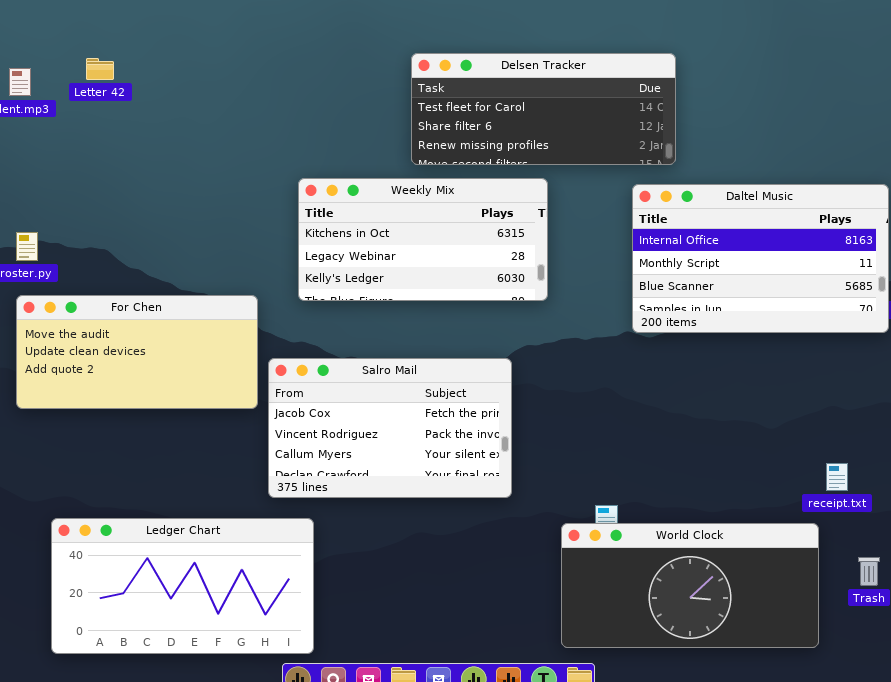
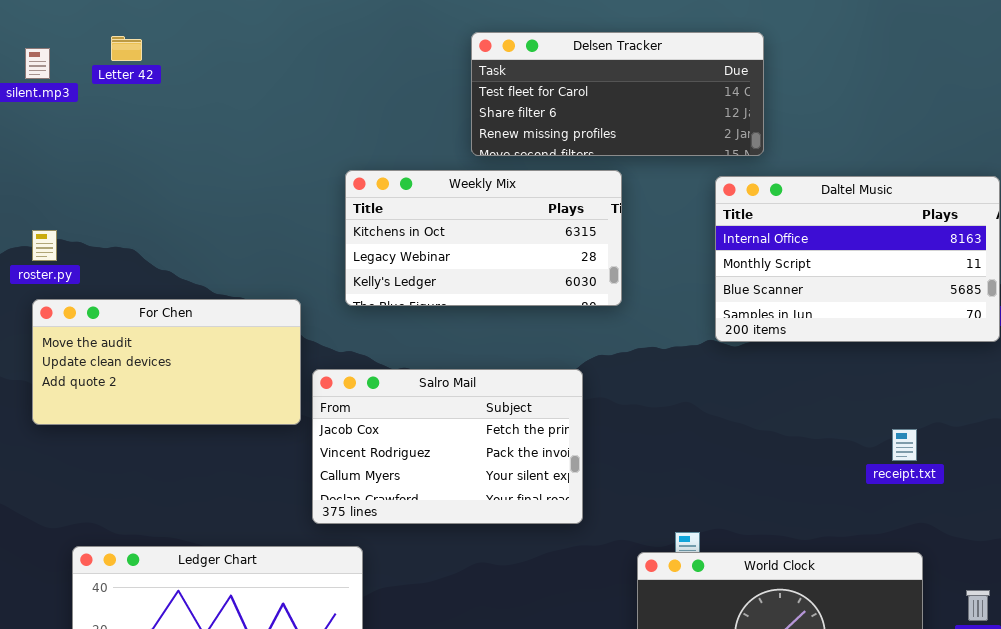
receipt.txt: [826,463,848,491] -> [892,429,917,461], moved

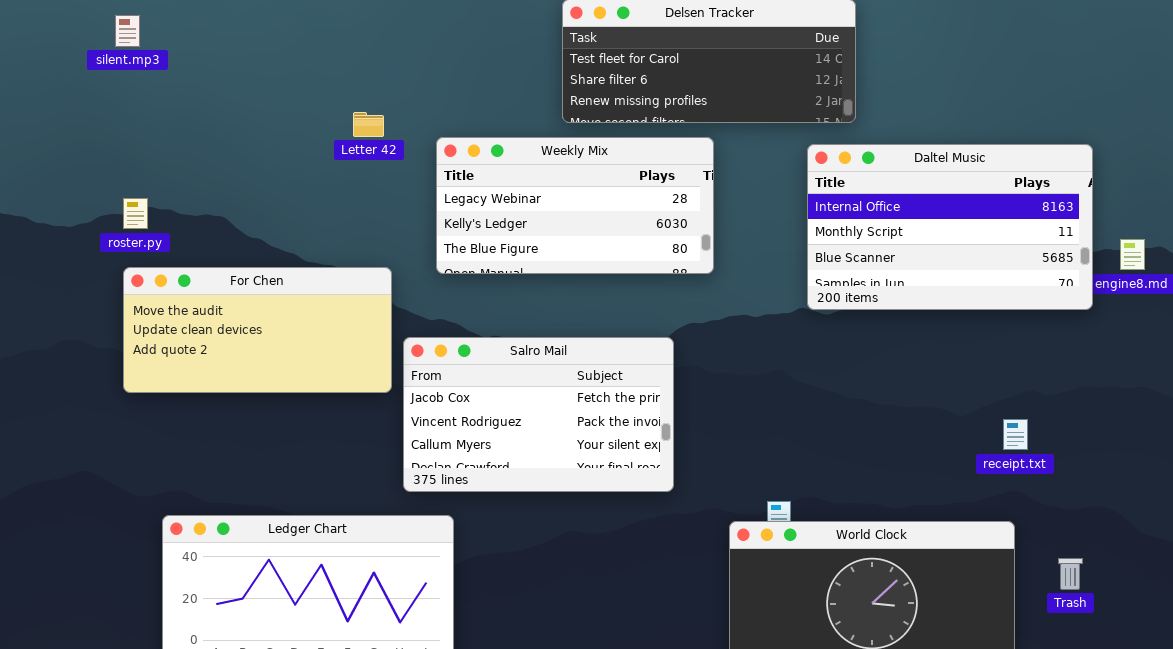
Letter 42: [111,36,142,61] -> [353,112,384,137], moved
Weekly Mix: [345,170,622,306] -> [436,137,714,274], scrolled down 1 row
receipt.txt: [892,429,917,461] -> [1003,419,1028,450], moved

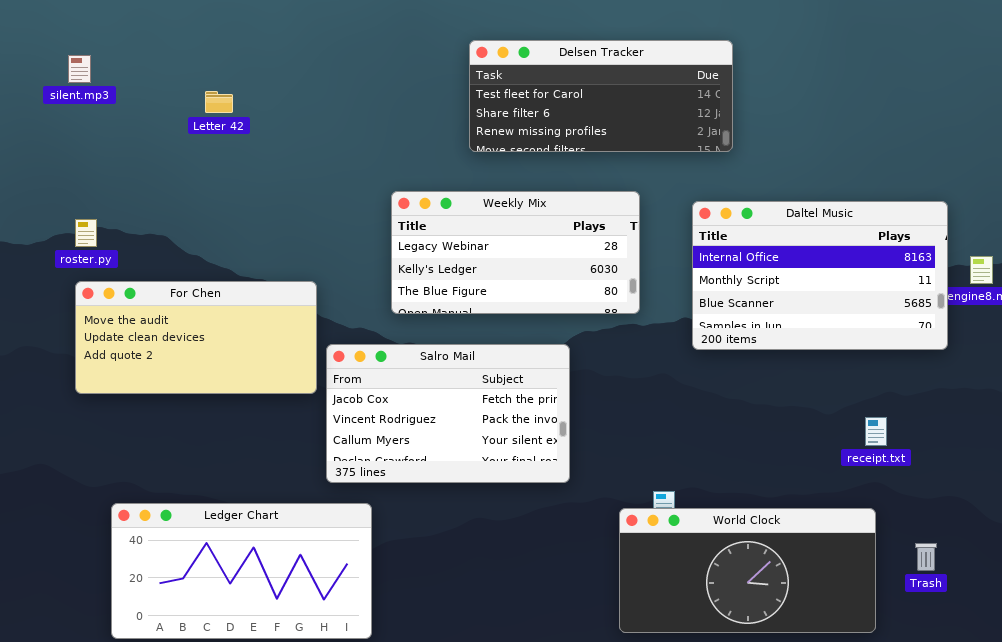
Letter 42: [353,112,384,137] -> [205,91,233,113], moved
Weekly Mix: [436,137,714,274] -> [391,191,640,314], moved
Daltel Music: [807,144,1093,310] -> [692,201,948,350], moved

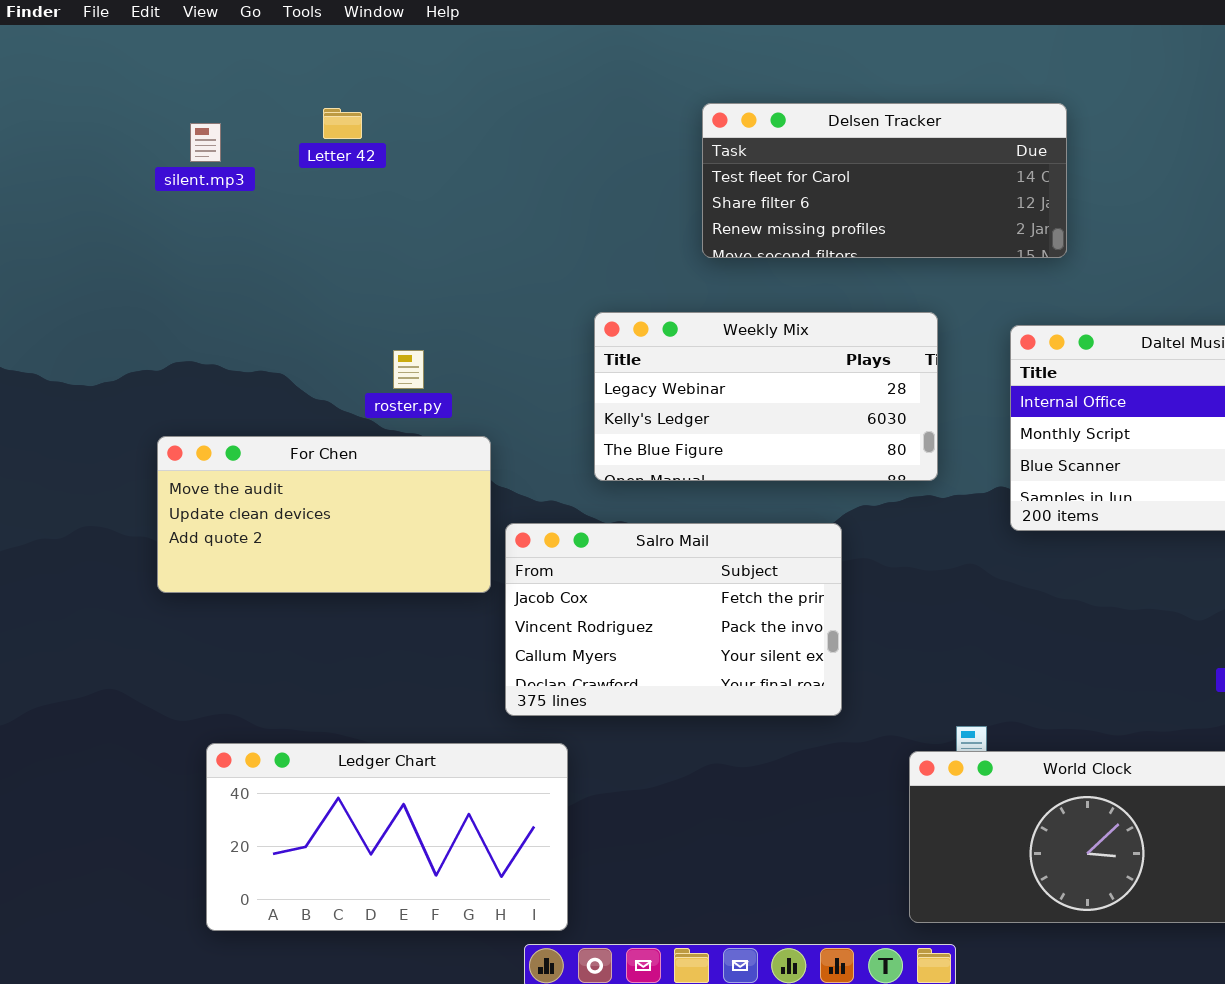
silent.mp3: [68,55,91,83] -> [190,123,221,162], moved
Letter 42: [205,91,233,113] -> [323,108,362,139], moved
roster.py: [75,219,97,247] -> [393,350,424,389], moved

